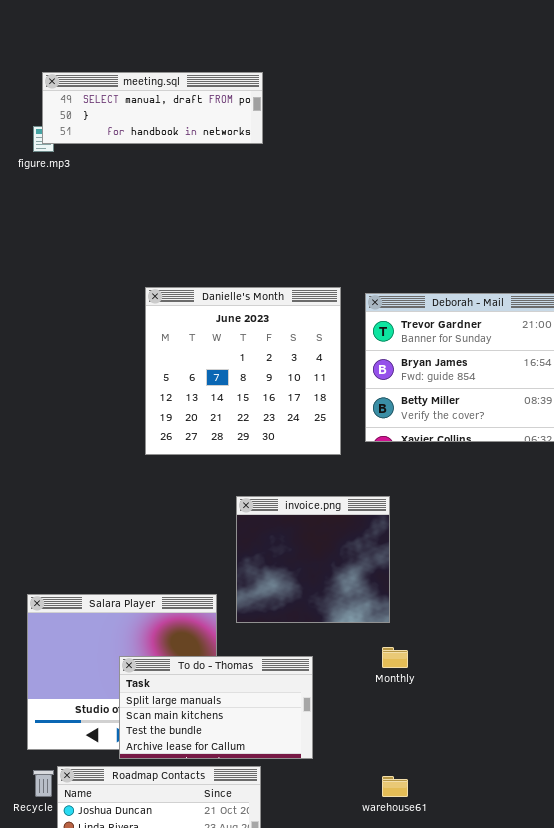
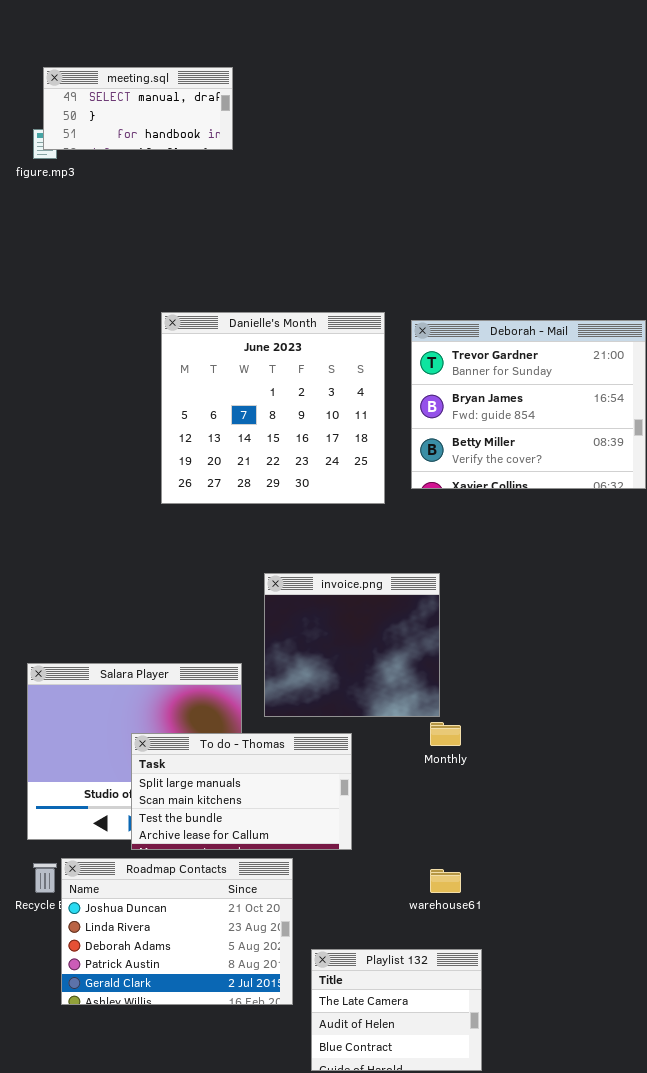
meeting.sql: [42,72,263,144] -> [43,67,233,150], resized
invoice.png: [236,496,390,623] -> [264,573,440,717], moved

